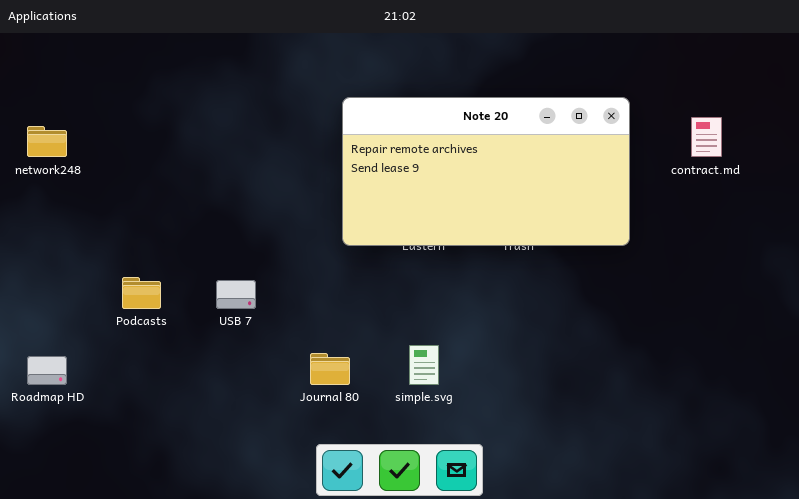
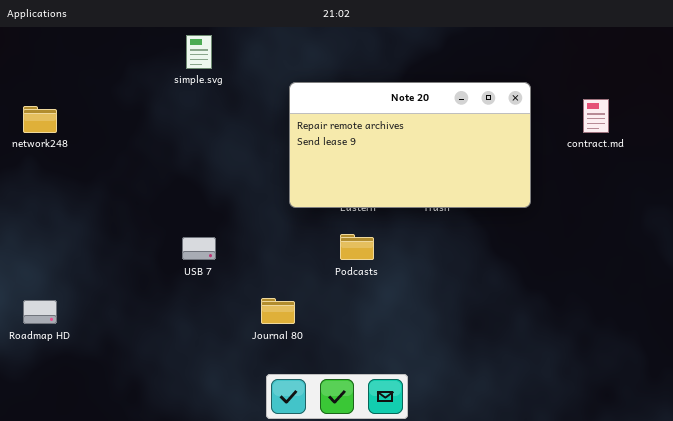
Podcasts: [122,277,161,309] -> [340,234,374,260], moved
simple.svg: [409,345,439,385] -> [186,35,212,69], moved

